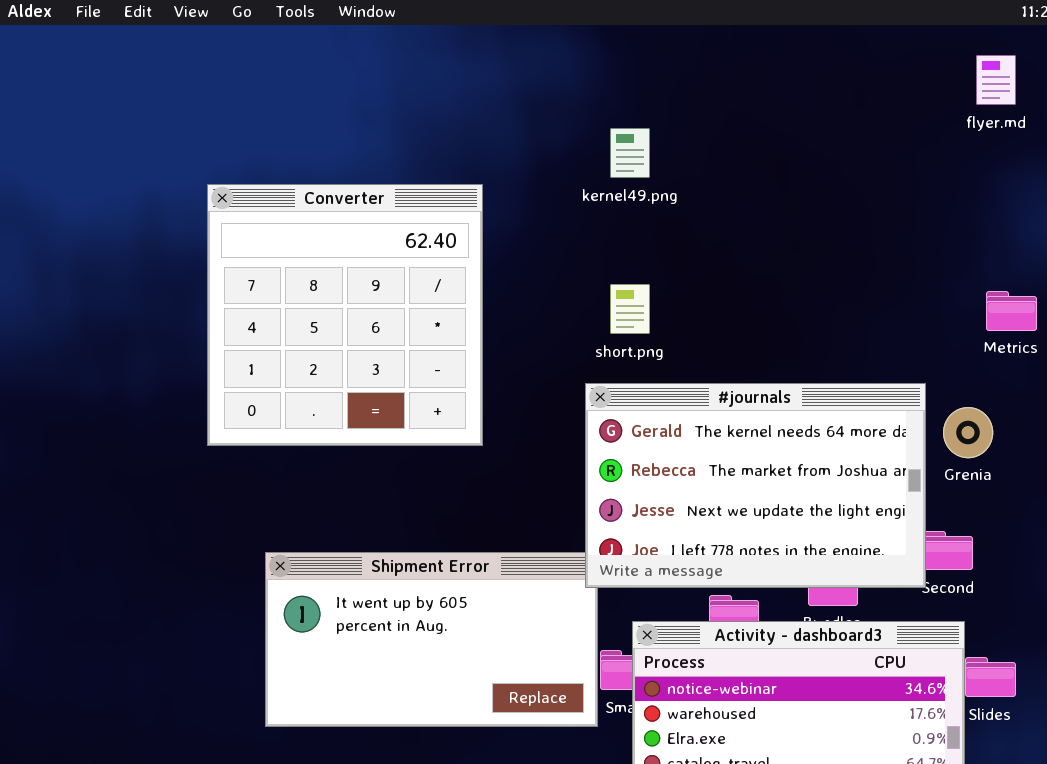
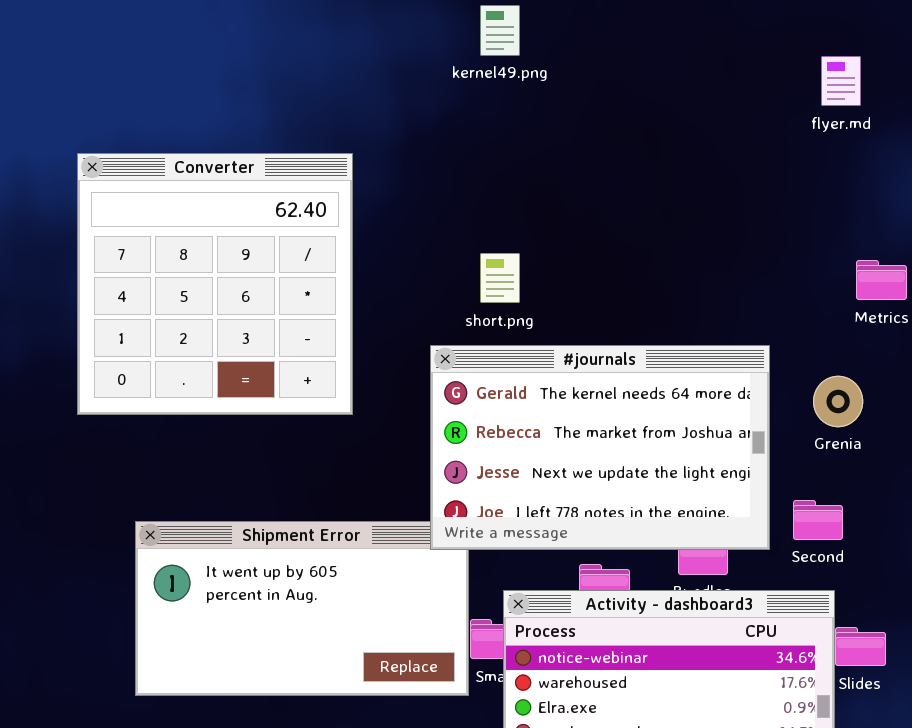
flyer.md: [976,55,1016,105] -> [821,56,861,106], moved
kernel49.png: [610,128,650,178] -> [480,5,520,56], moved
#journals: [585,383,926,588] -> [430,345,770,550], moved

